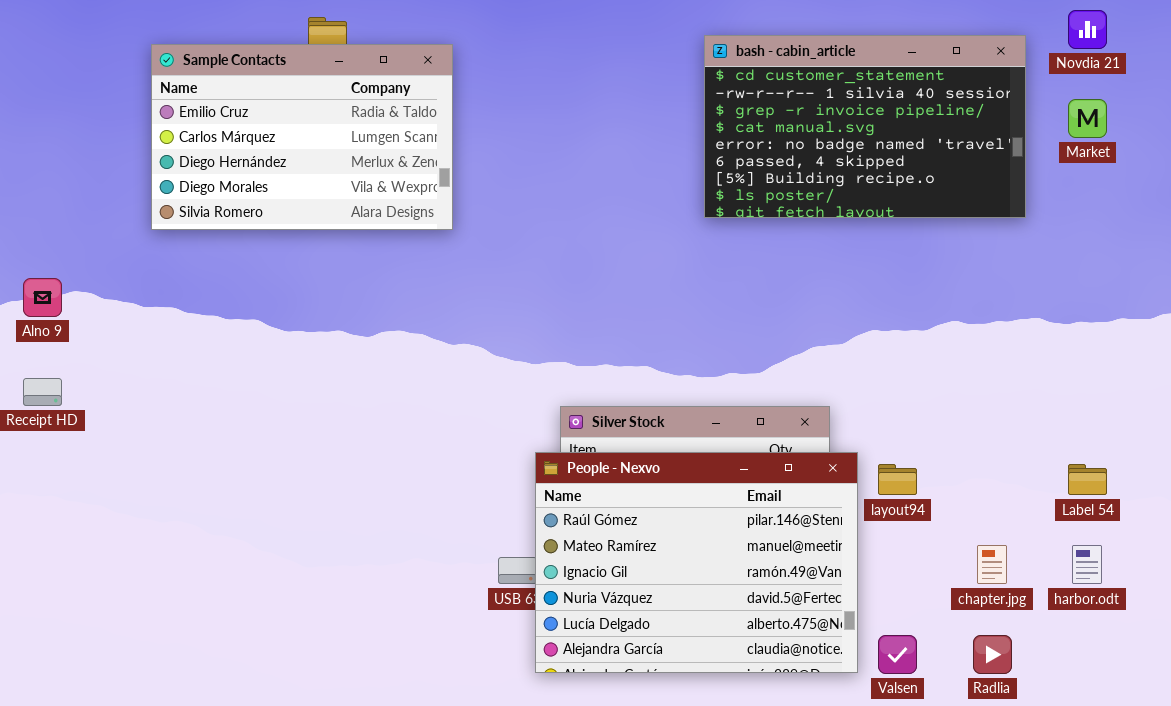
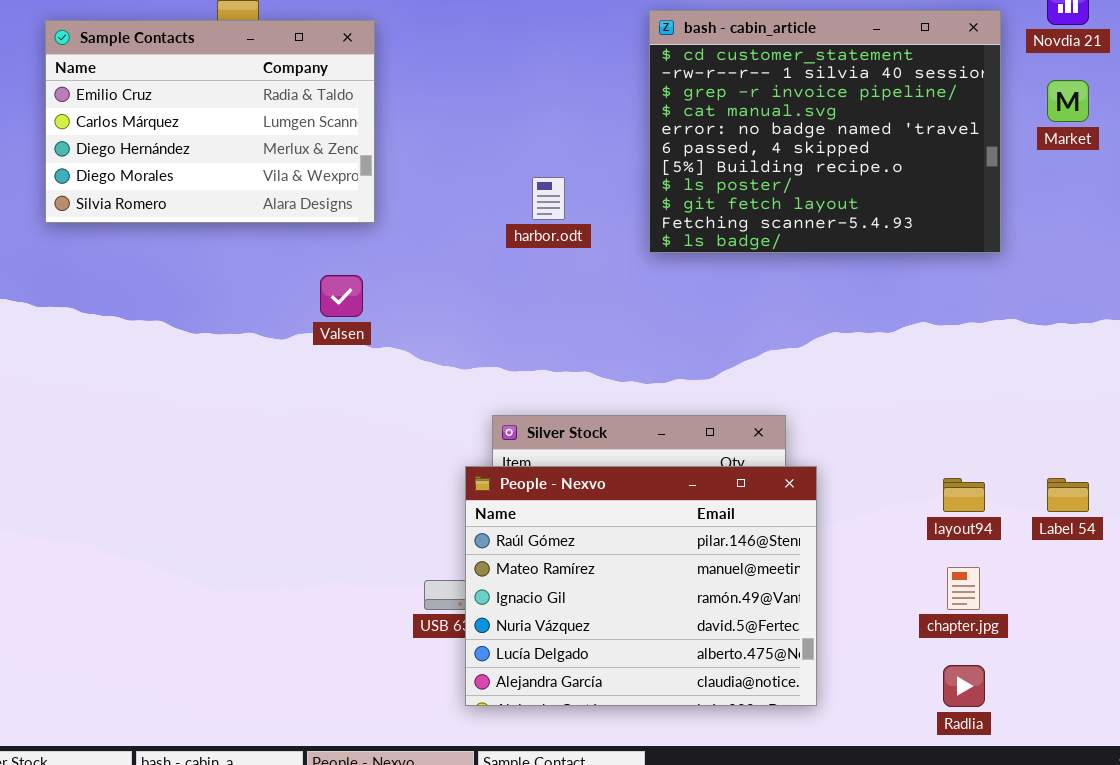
bash - cabin_article: [704,35,1026,218] -> [649,10,1001,253], resized
layout94: [878,464,917,495] -> [943,478,985,512], moved
harbor.odt: [1072,545,1102,584] -> [532,177,565,220], moved
Valsen: [878,635,917,674] -> [320,275,363,317], moved

